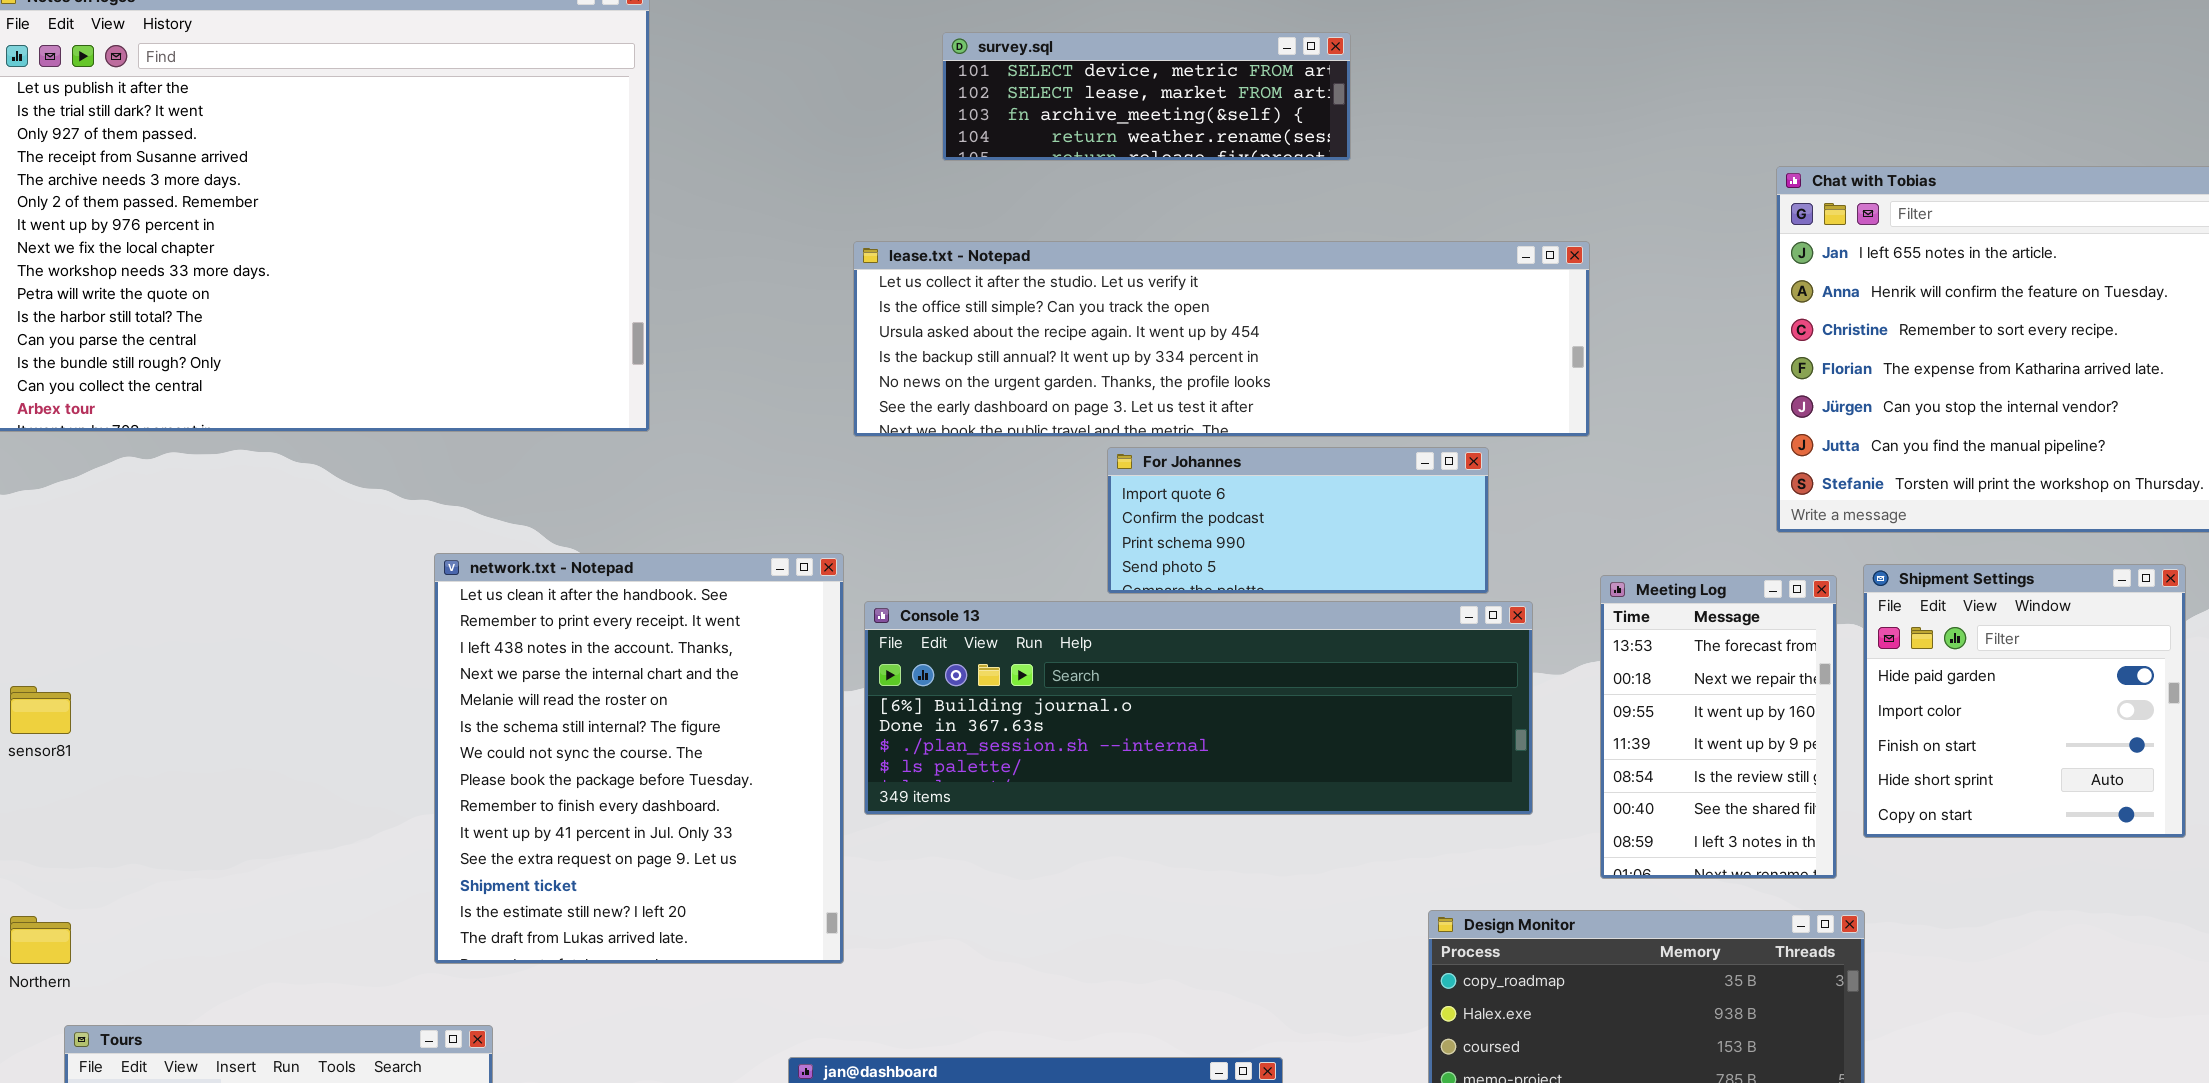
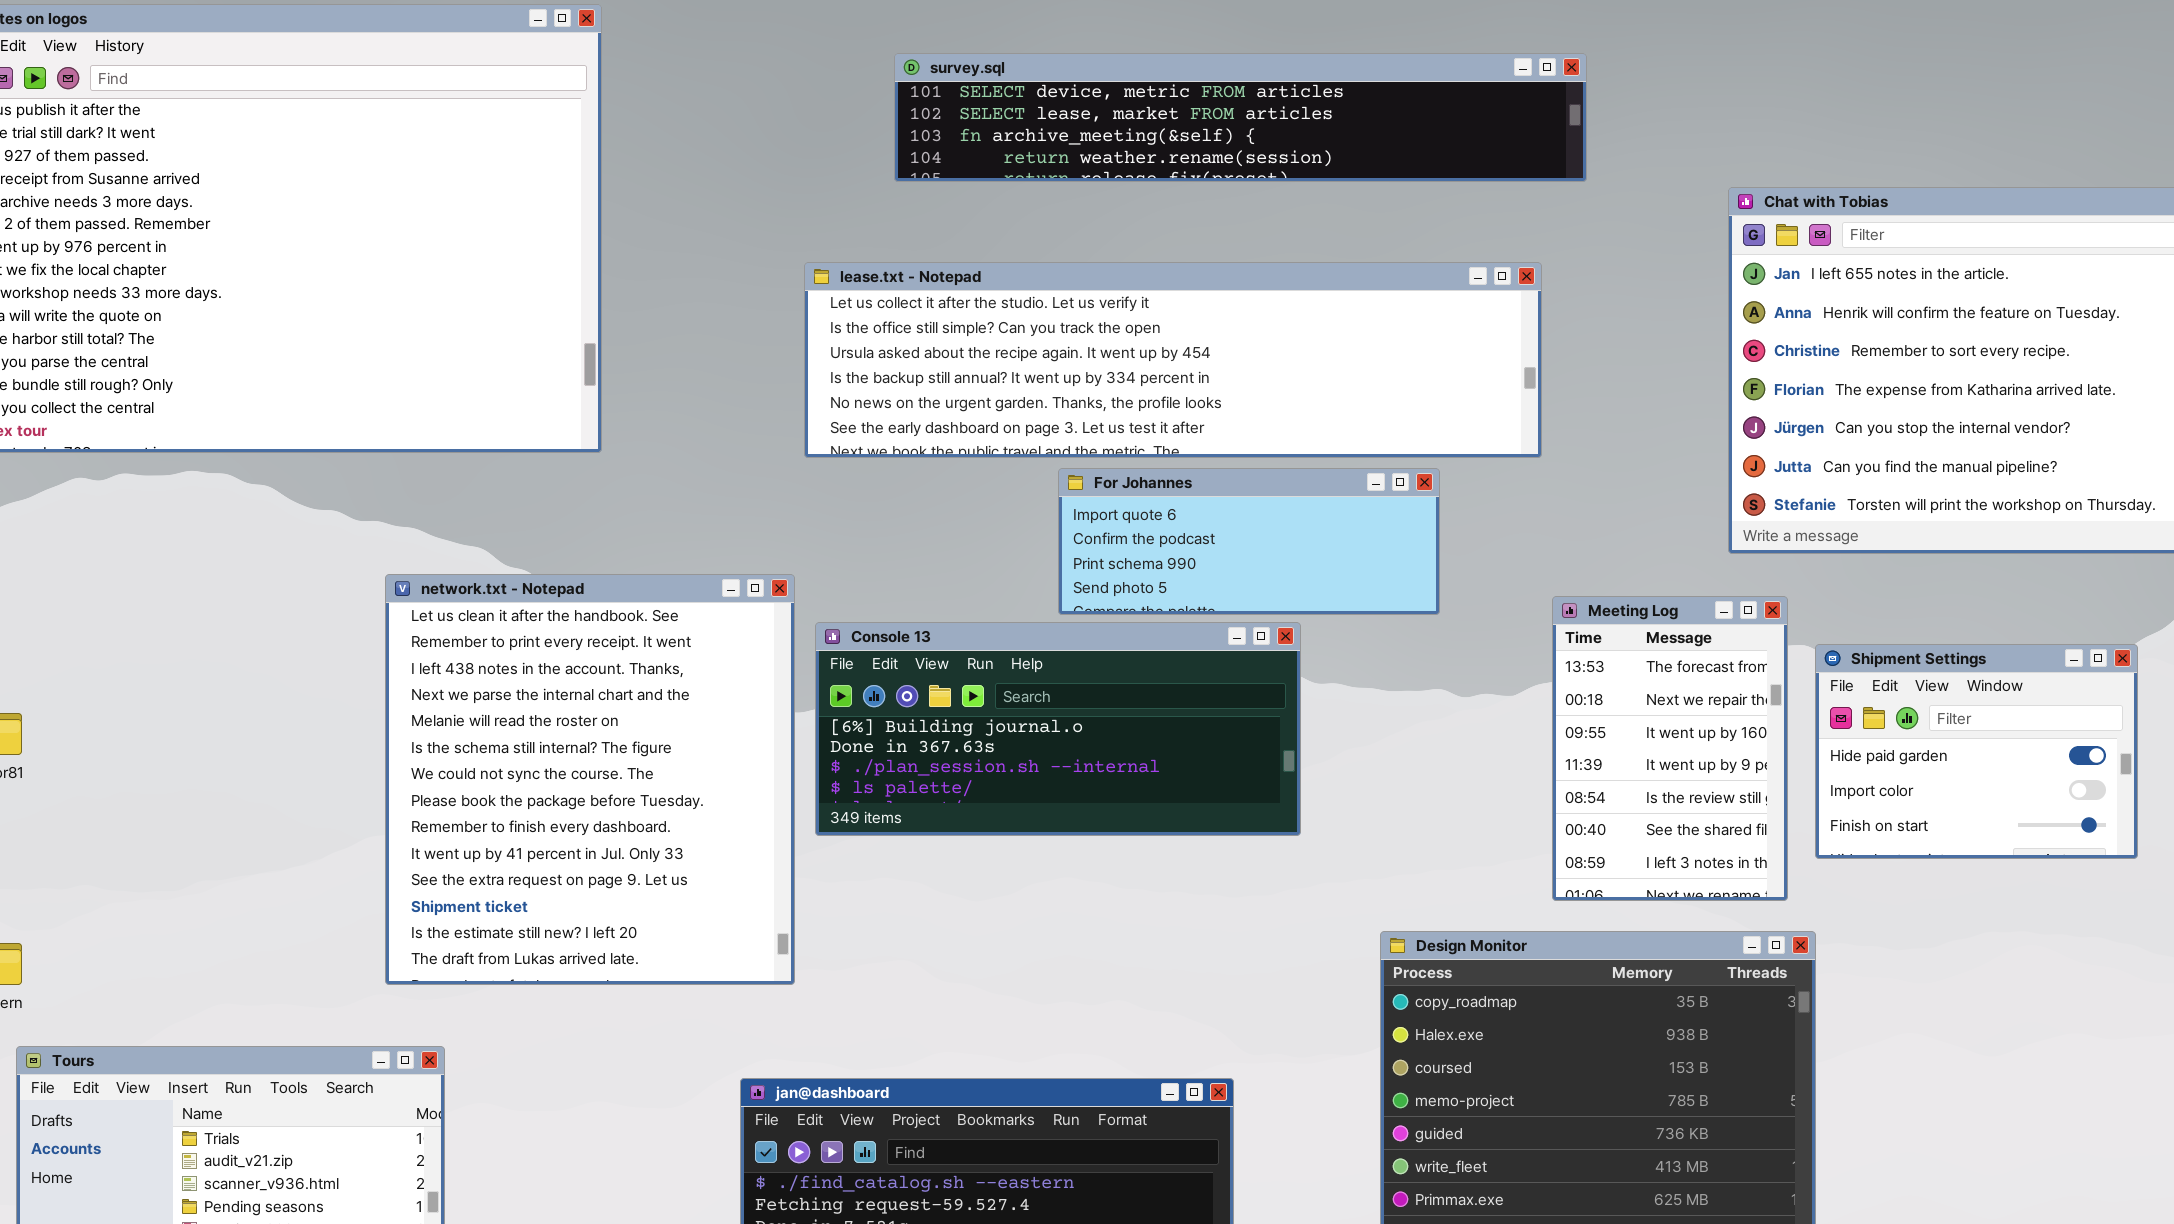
survey.sql: [942,32,1351,161] -> [894,53,1587,182], resized
Shipment Settings: [1863,564,2186,838] -> [1815,644,2138,859], resized
Console 13: [864,601,1533,815] -> [815,622,1301,836], resized

